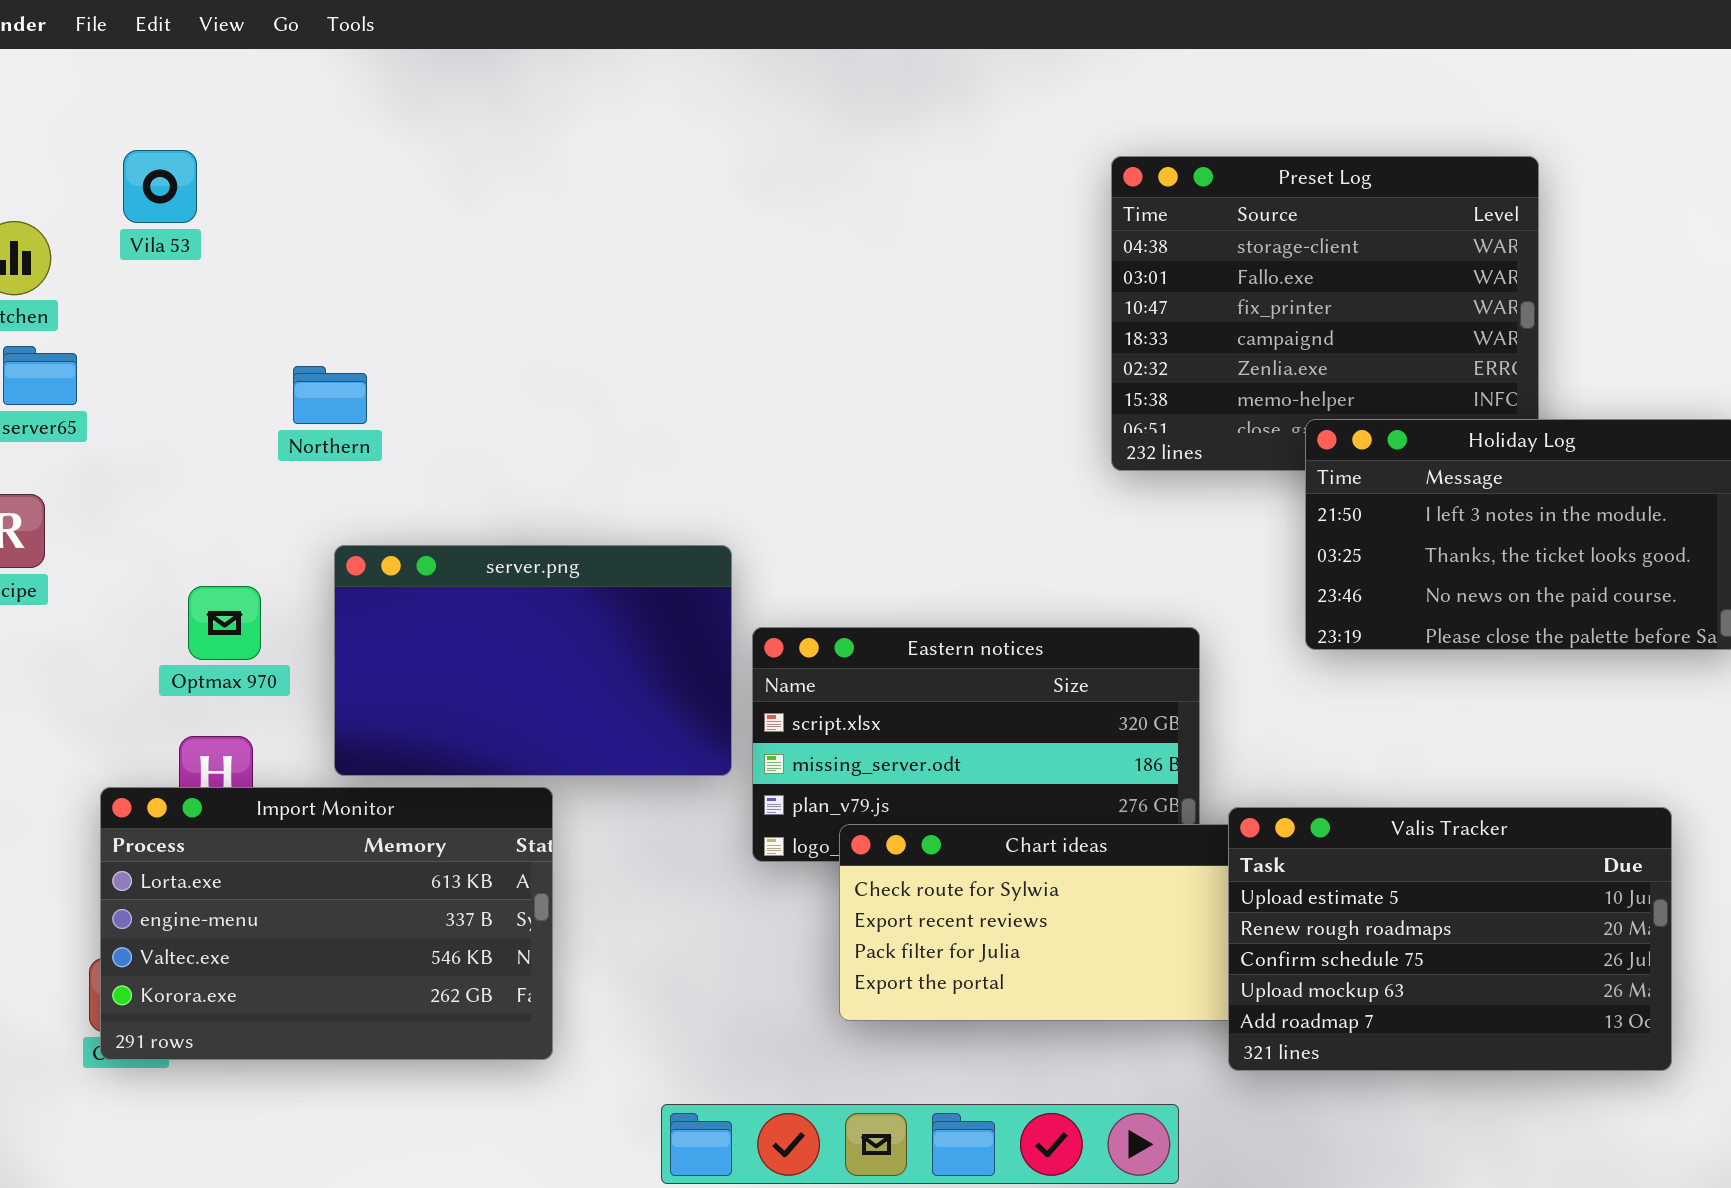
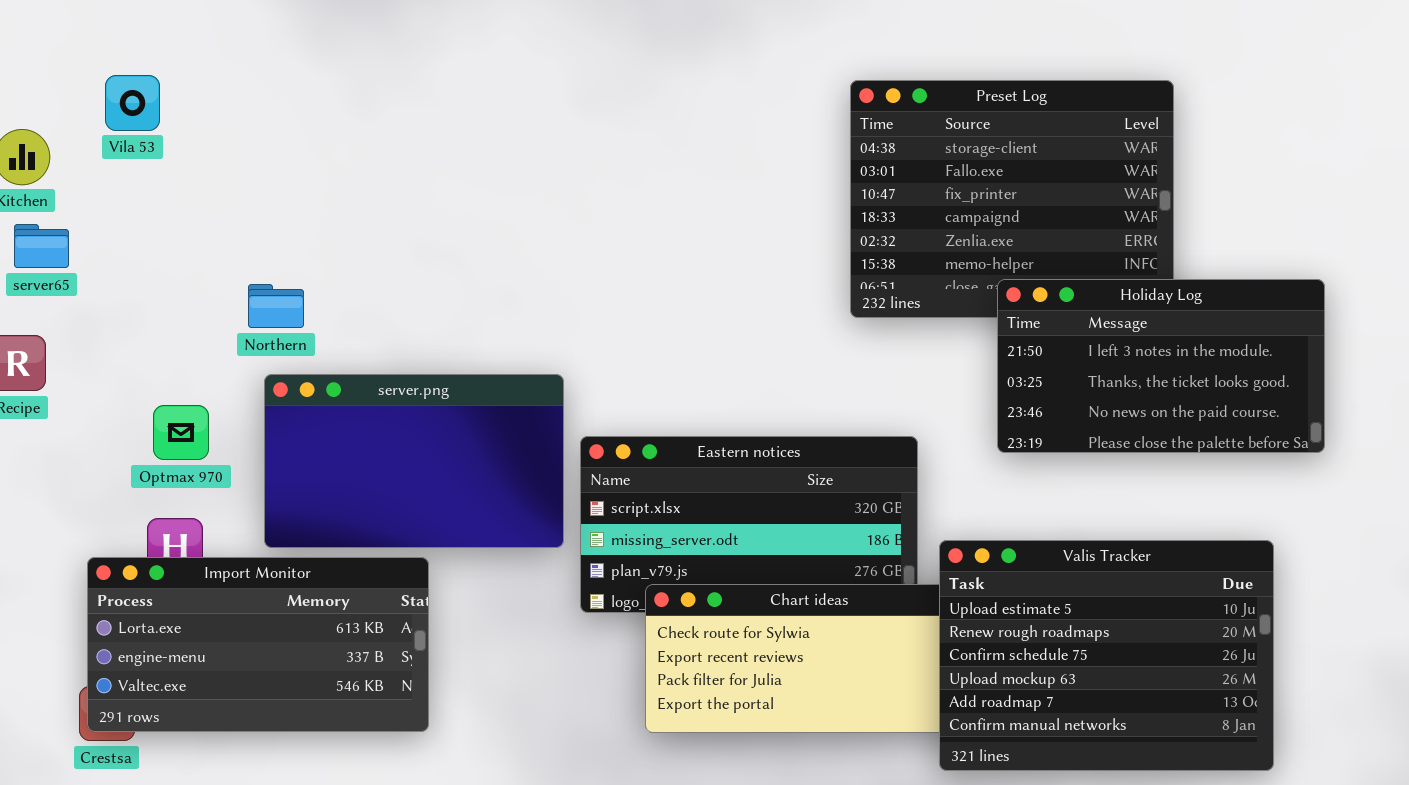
Northern: [293,366,367,424] -> [248,284,304,328], moved
Import Monitor: [100,787,553,1060] -> [87,557,429,732], resized
Valis Tracker: [1228,807,1672,1071] -> [939,540,1274,771], resized

